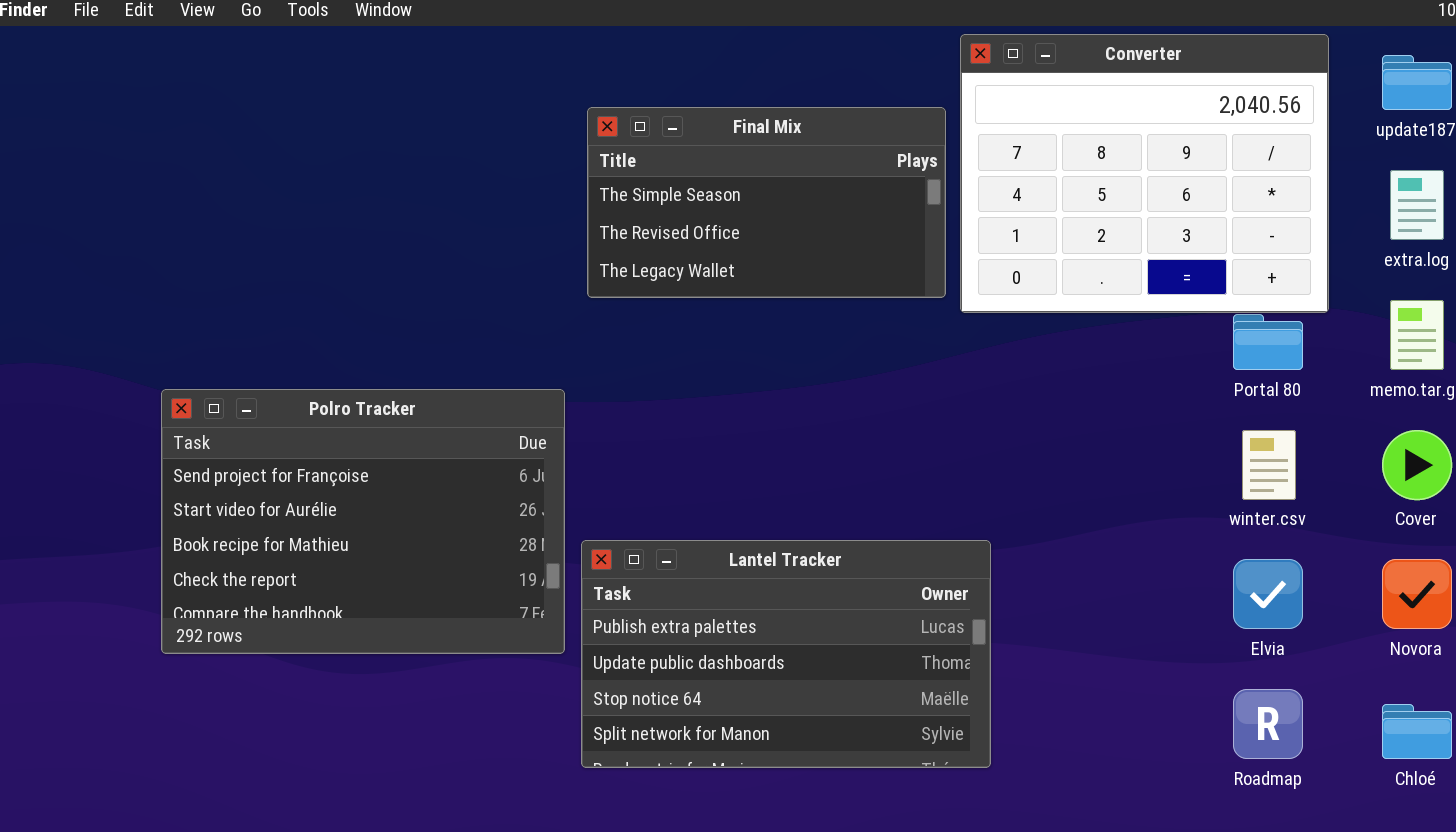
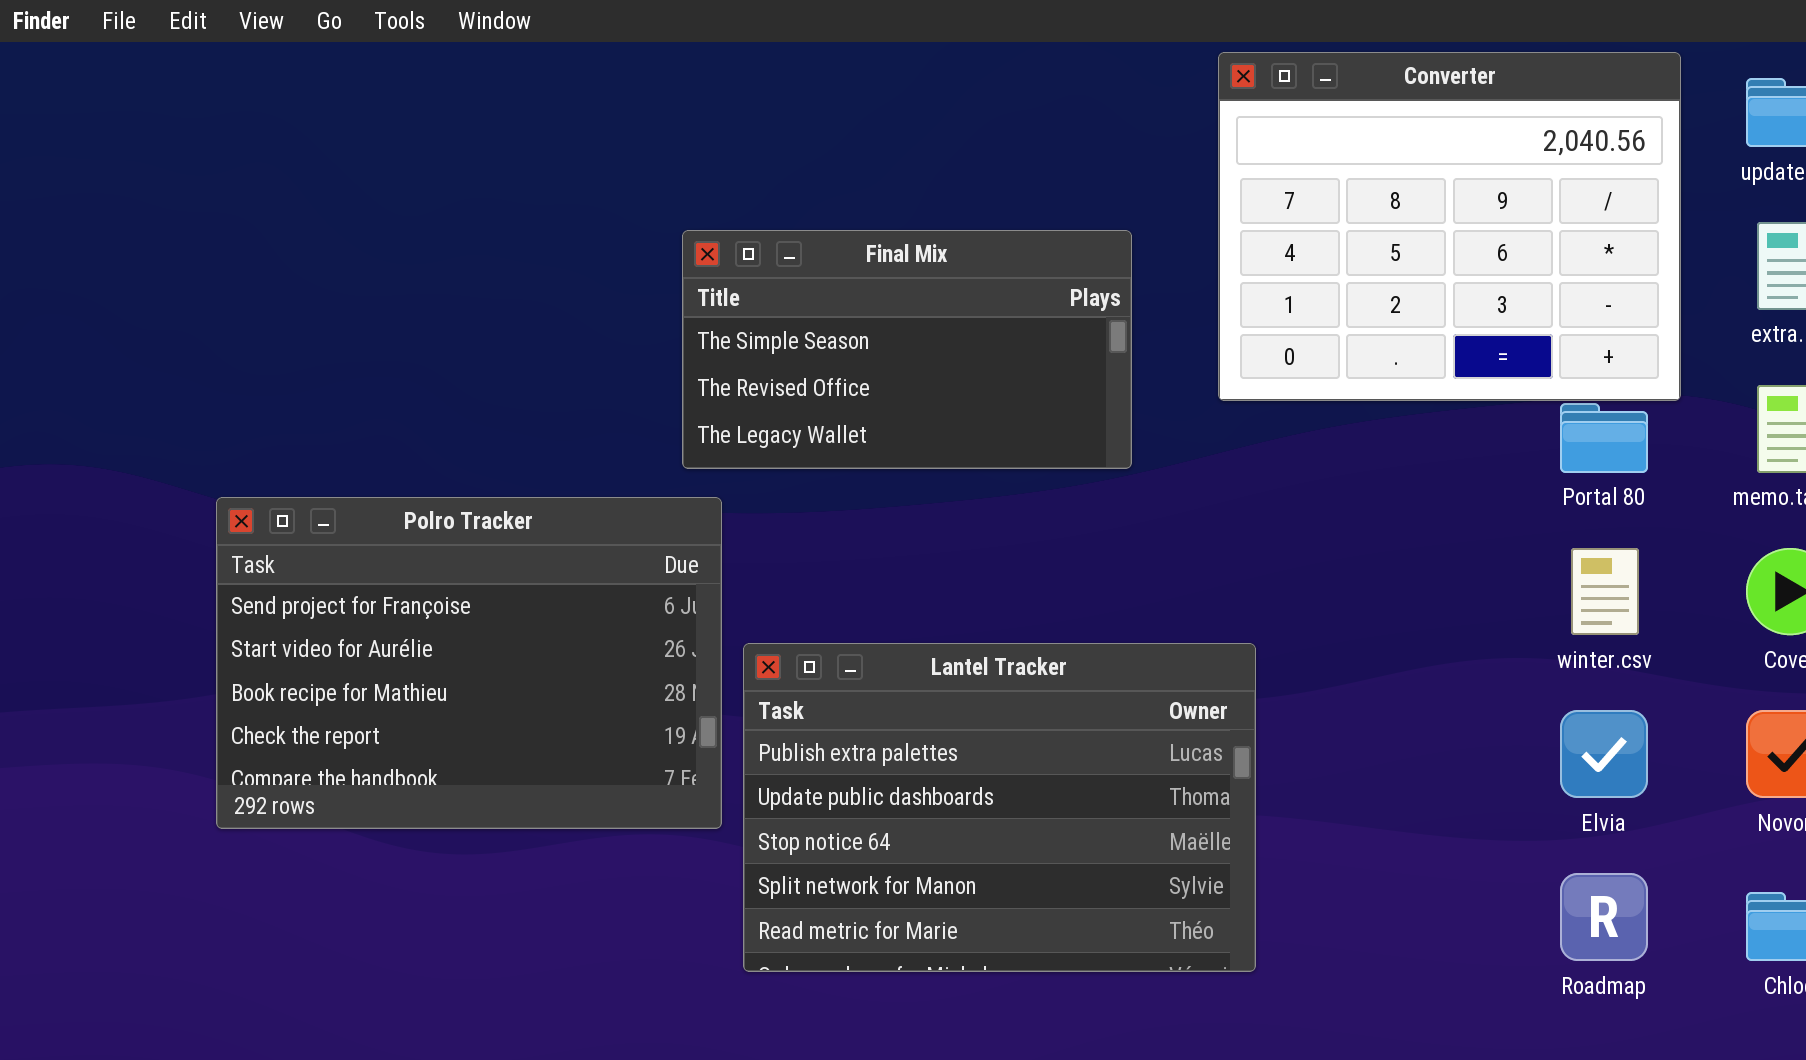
Final Mix: [587,107,946,298] -> [682,230,1132,469], moved
Lantel Tracker: [581,540,991,768] -> [743,643,1256,972], resized

